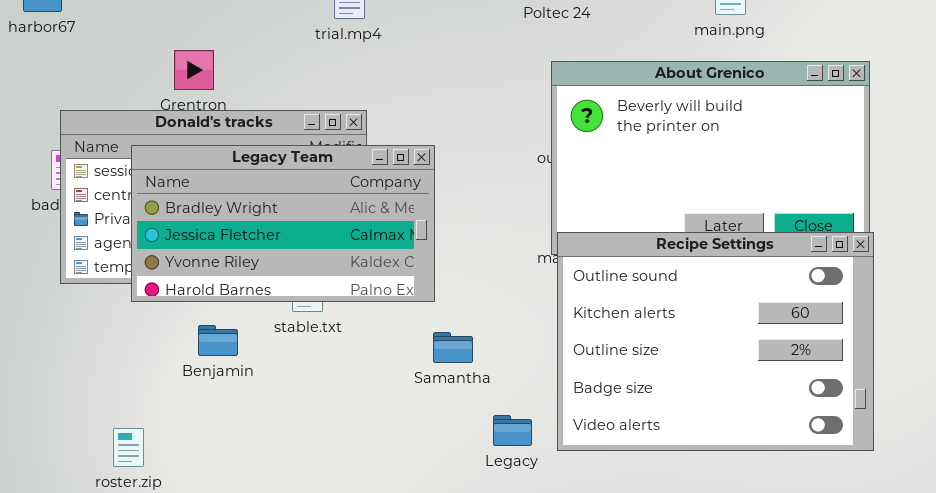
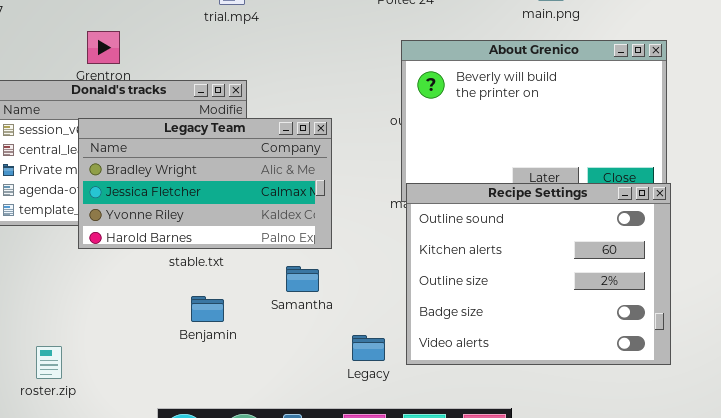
Legacy Team: [131,145,435,302] -> [78,118,332,249], moved
Benjamin: [198,325,238,356] -> [191,296,224,322], moved
Samantha: [433,332,473,363] -> [286,266,319,292], moved

